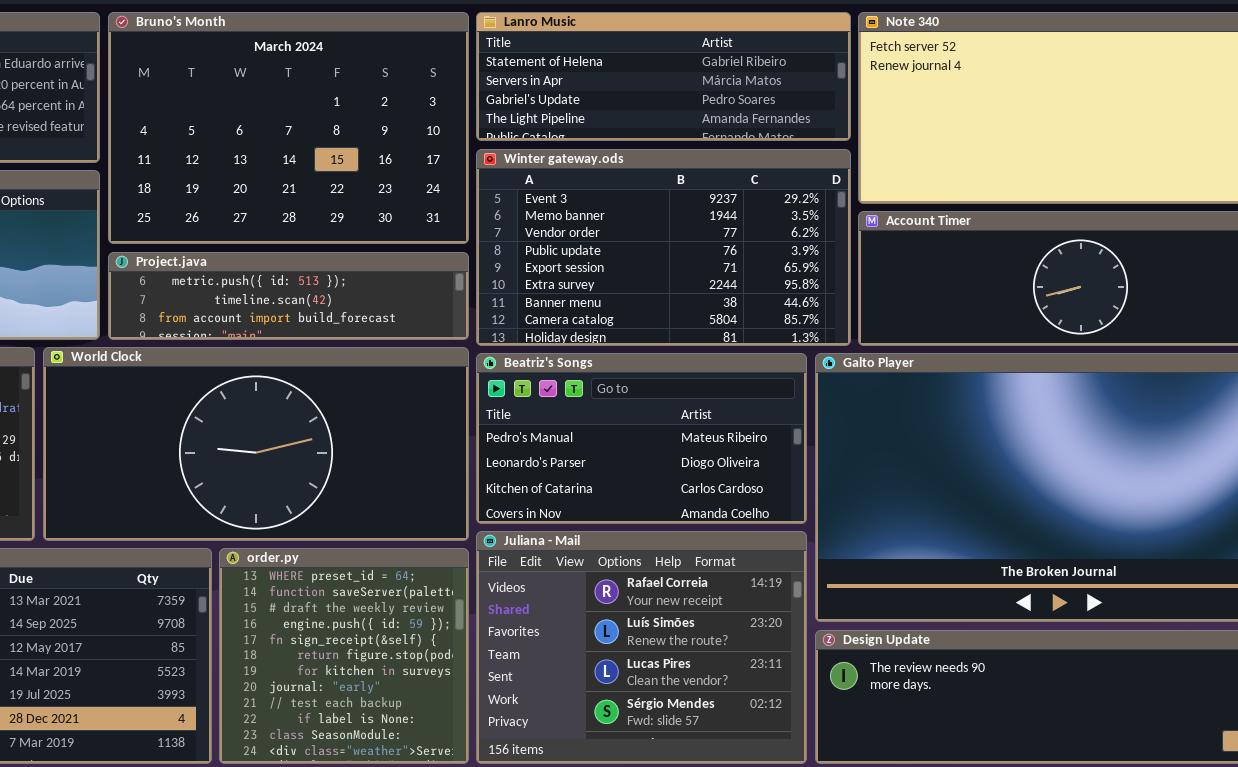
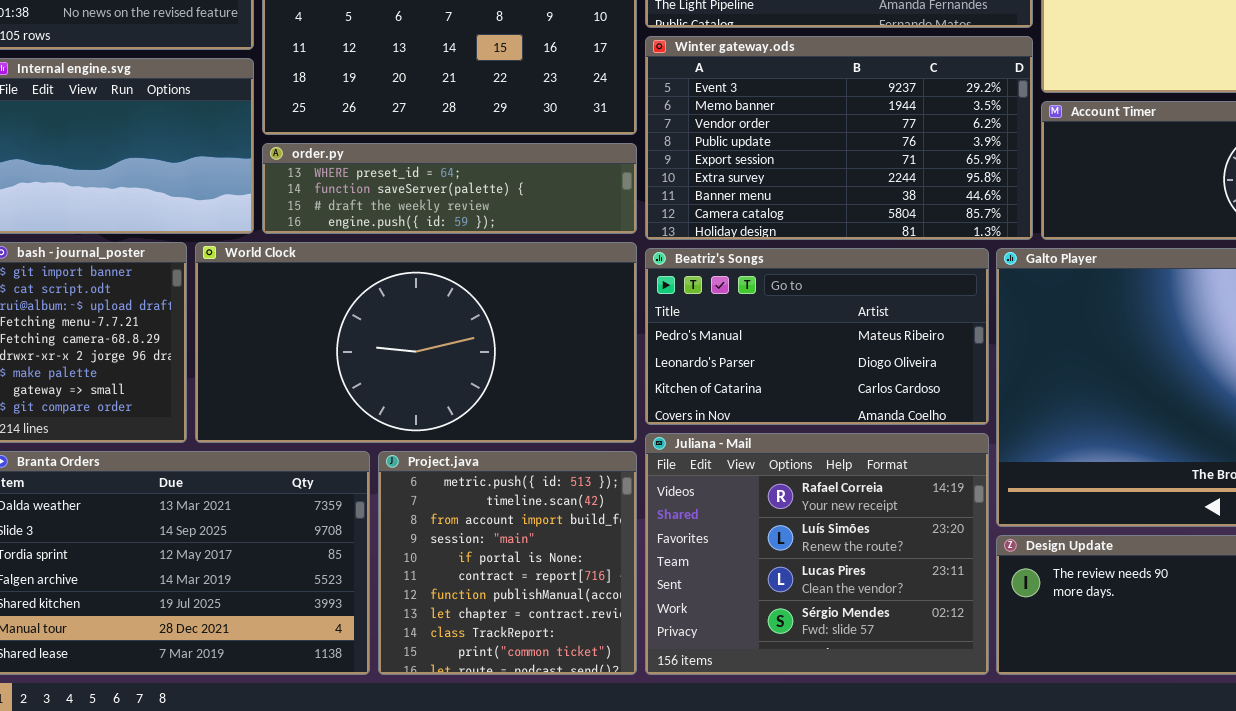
Project.java: [108,252,469,340] -> [378,451,637,675], moved, resized
order.py: [219,548,469,764] -> [262,143,637,234], moved, resized

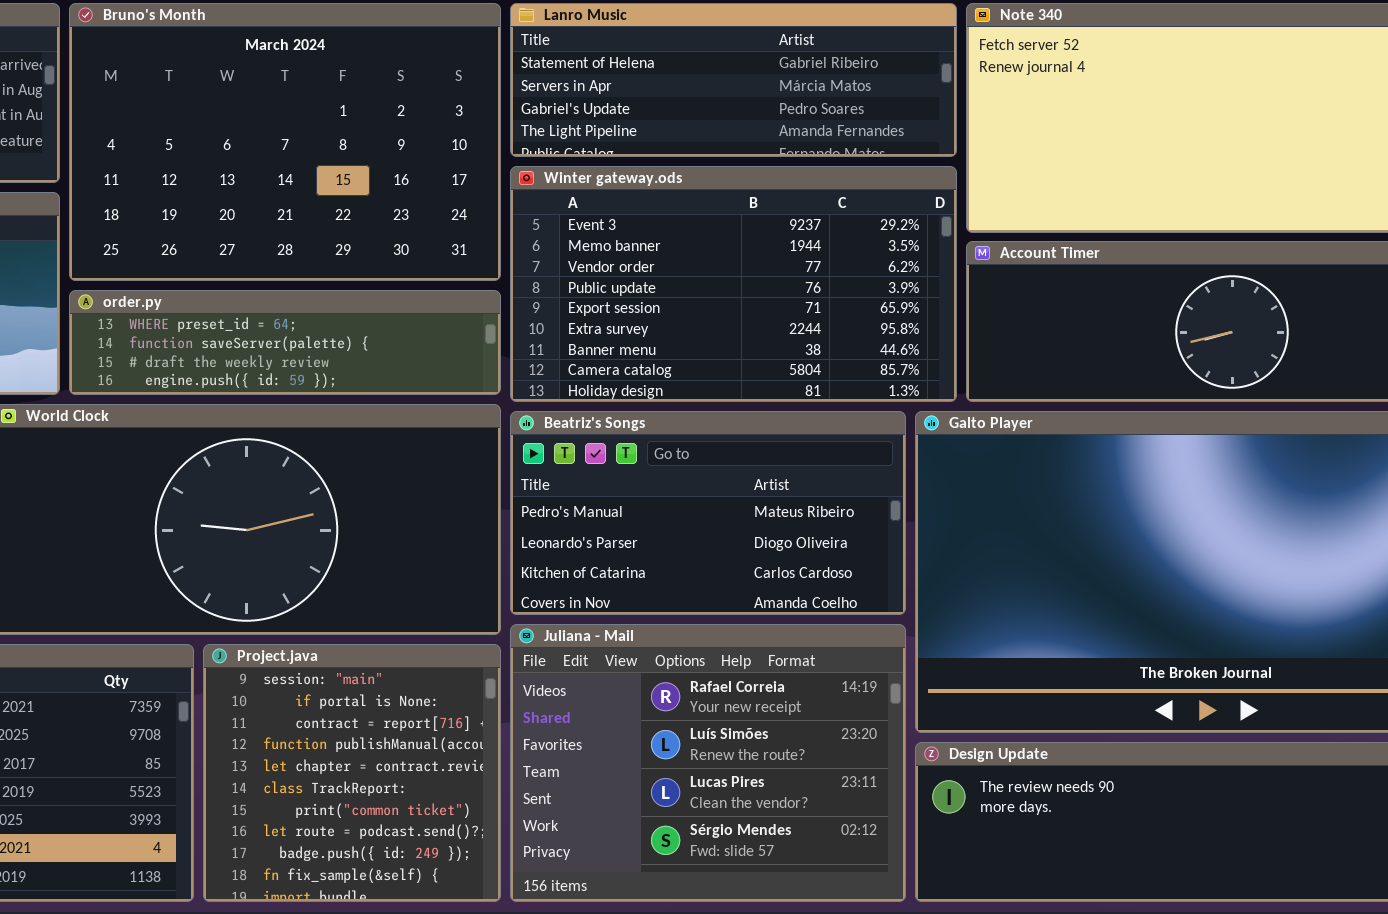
Project.java: [378,451,637,675] -> [203,644,501,902], scrolled down 3 rows

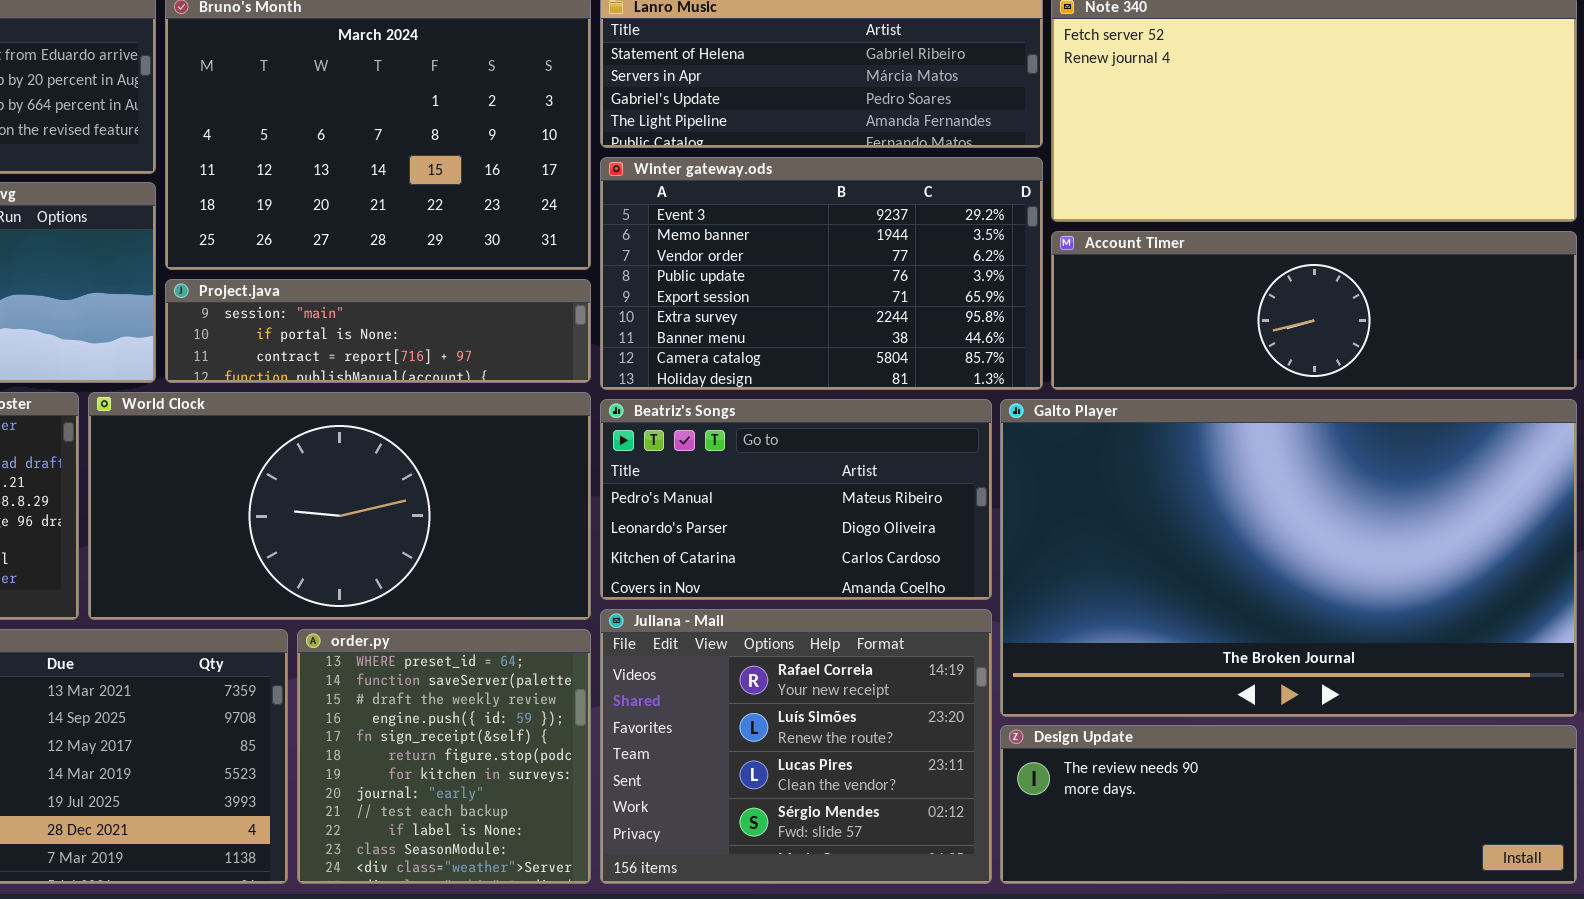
order.py: [69,290,501,395] -> [297,629,591,884], moved, resized
Project.java: [203,644,501,902] -> [165,279,591,383], moved, resized

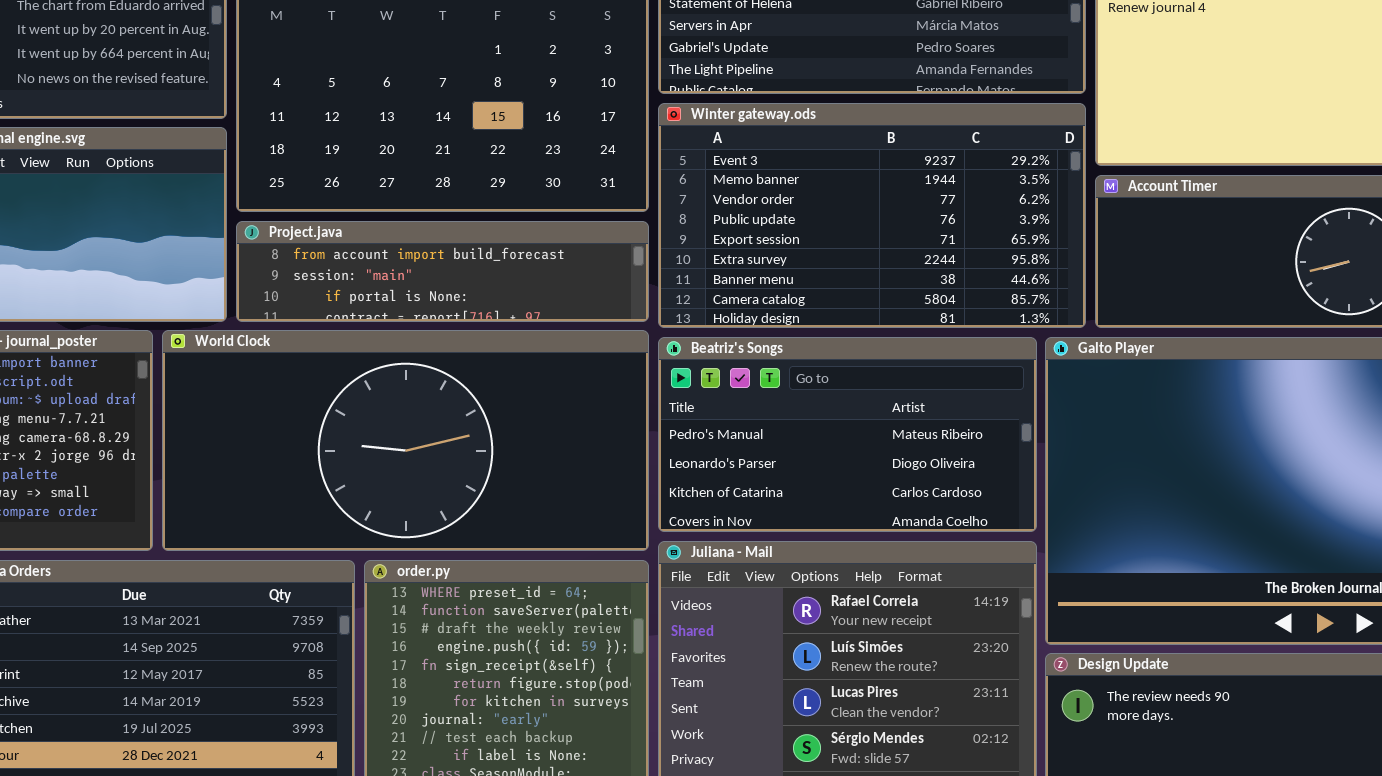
Project.java: [165,279,591,383] -> [236,221,649,322], scrolled up 1 row

